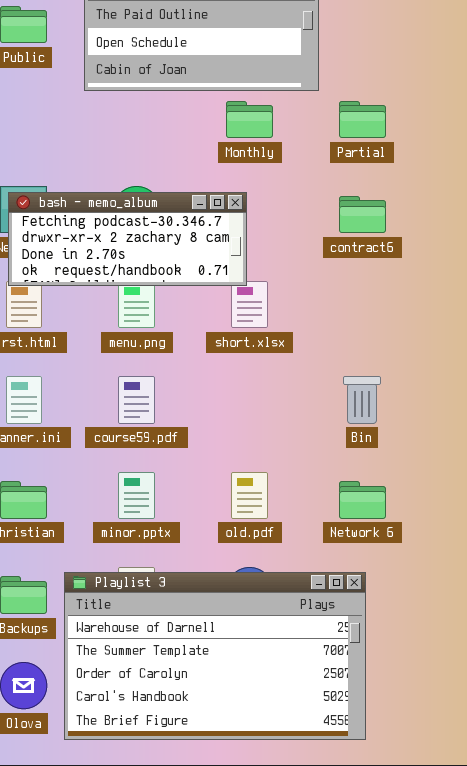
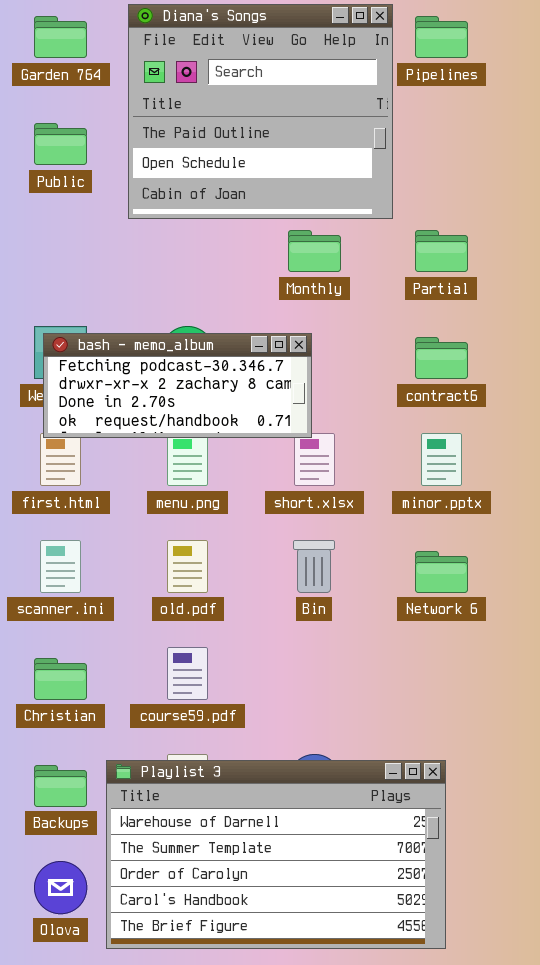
course59.pdf: [118,376,155,424] -> [167,647,208,700], moved
Bin: [343,376,381,424] -> [293,540,335,593], moved
minor.pptx: [118,472,155,519] -> [421,433,462,486], moved
old.pdf: [231,472,268,519] -> [167,540,208,593], moved
Network 6: [339,481,386,519] -> [415,551,468,593], moved

